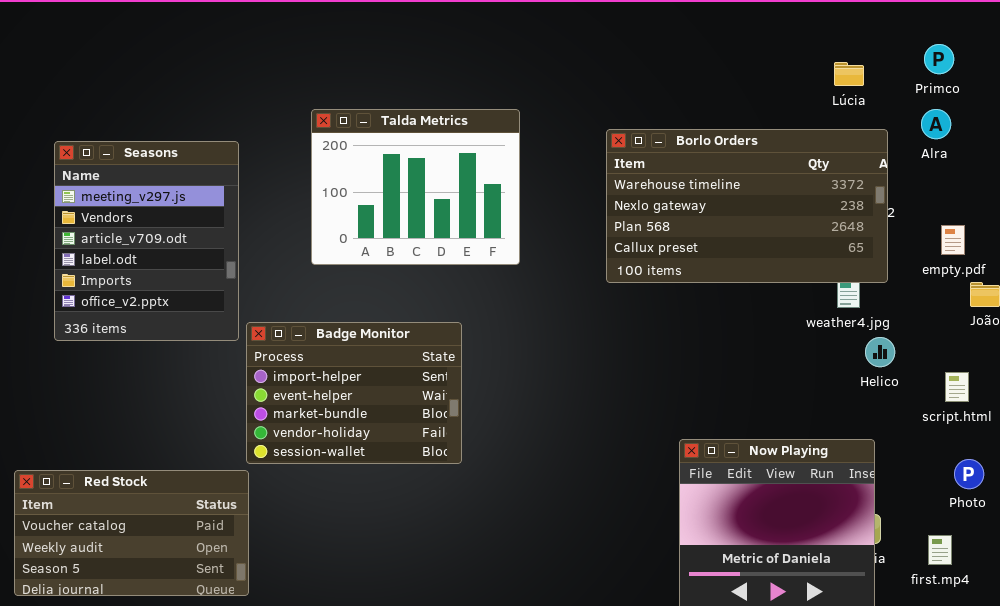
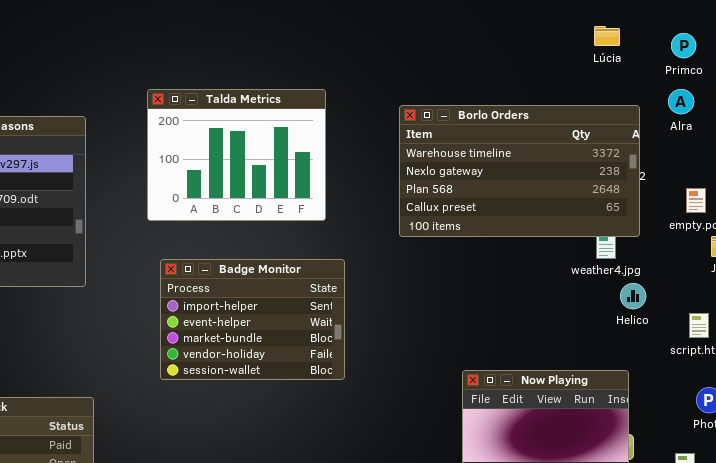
Lúcia: [834,62,864,86] -> [594,26,620,46], moved
Badge Monitor: [246,322,462,464] -> [160,259,345,380], moved

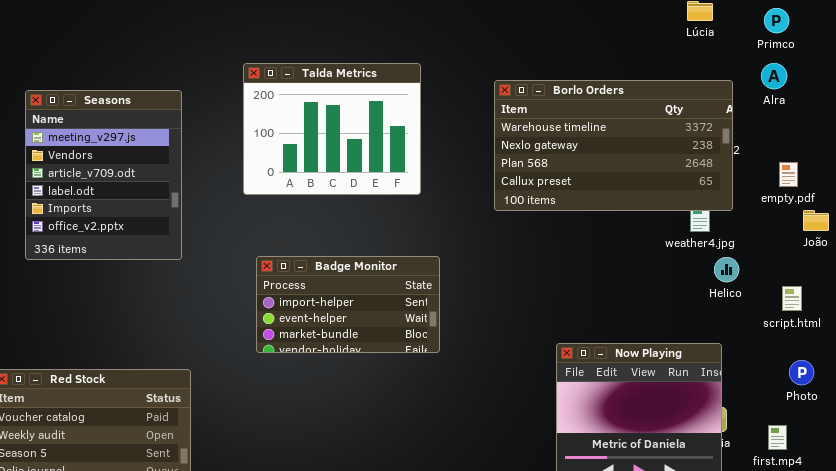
Badge Monitor: [160,259,345,380] -> [256,256,440,353], resized

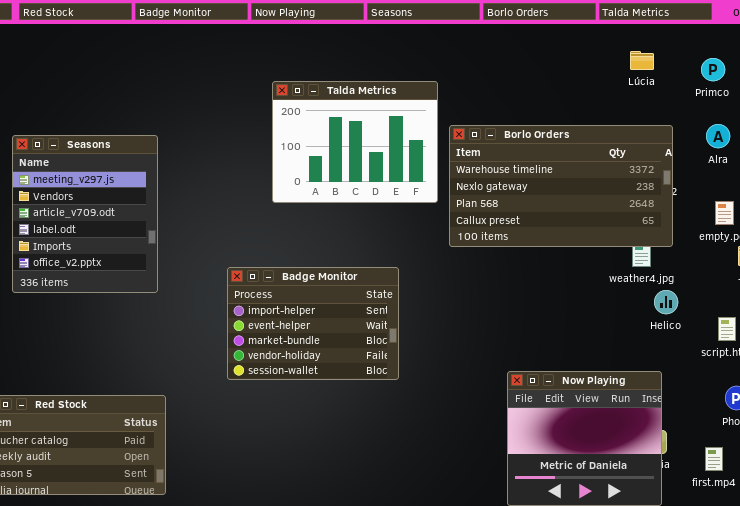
Talda Metrics: [243,63,421,195] -> [272,81,438,203], moved
Alra: [761,63,787,89] -> [706,124,730,148], moved
Badge Monitor: [256,256,440,353] -> [227,267,399,380], resized

